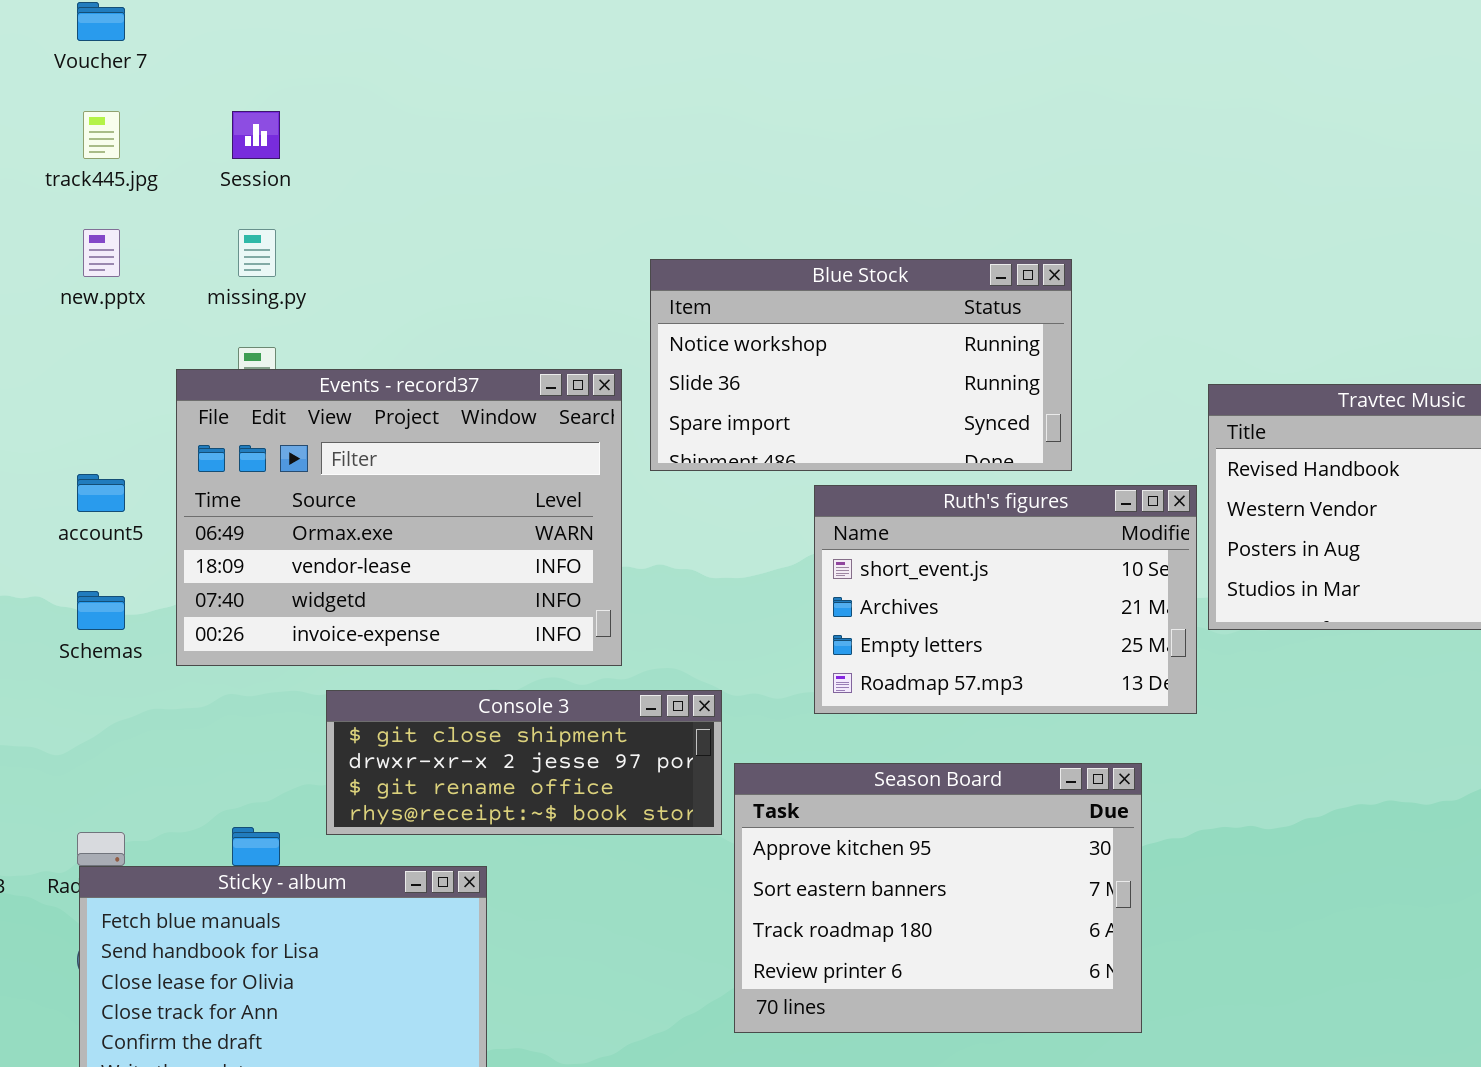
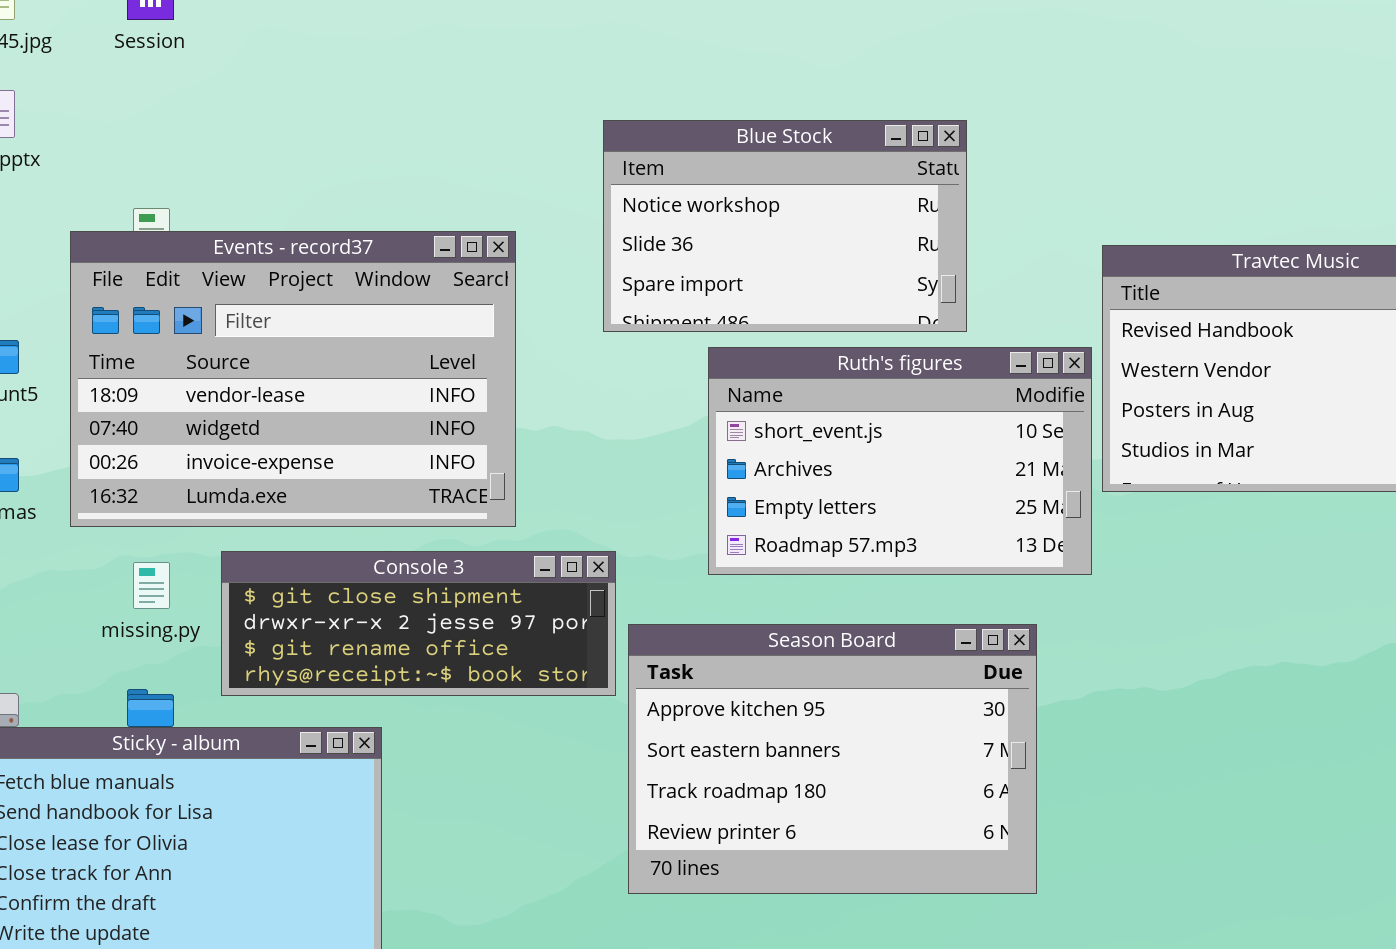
missing.py: [238,229,276,277] -> [133,562,170,609], moved
Blue Stock: [650,259,1072,471] -> [603,120,967,332], resized
Events - record37: [176,369,622,666] -> [70,231,516,527], scrolled down 1 row

